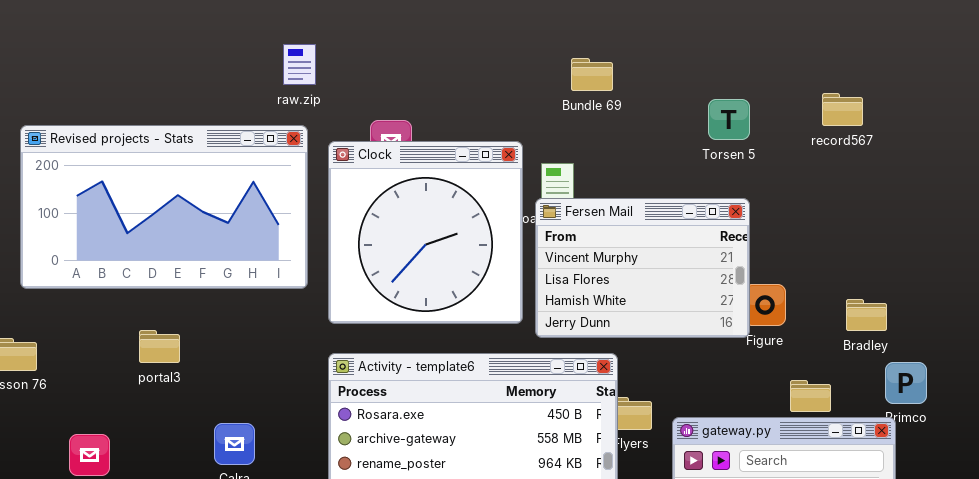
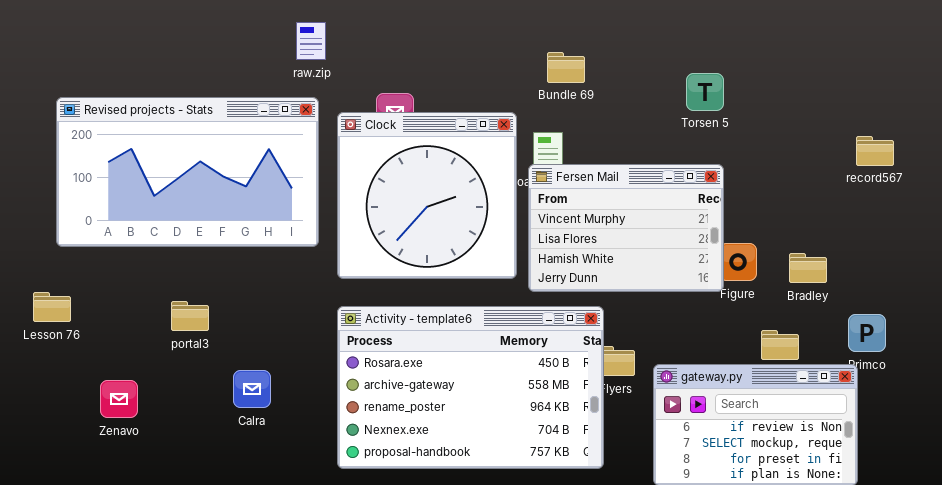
Bundle 69: [571,58,613,91] -> [547,52,585,83], moved
record567: [822,93,863,126] -> [856,136,894,166], moved
Bradley: [846,299,887,331] -> [789,253,827,283], moved
portal3: [139,330,180,363] -> [171,301,209,331], moved

